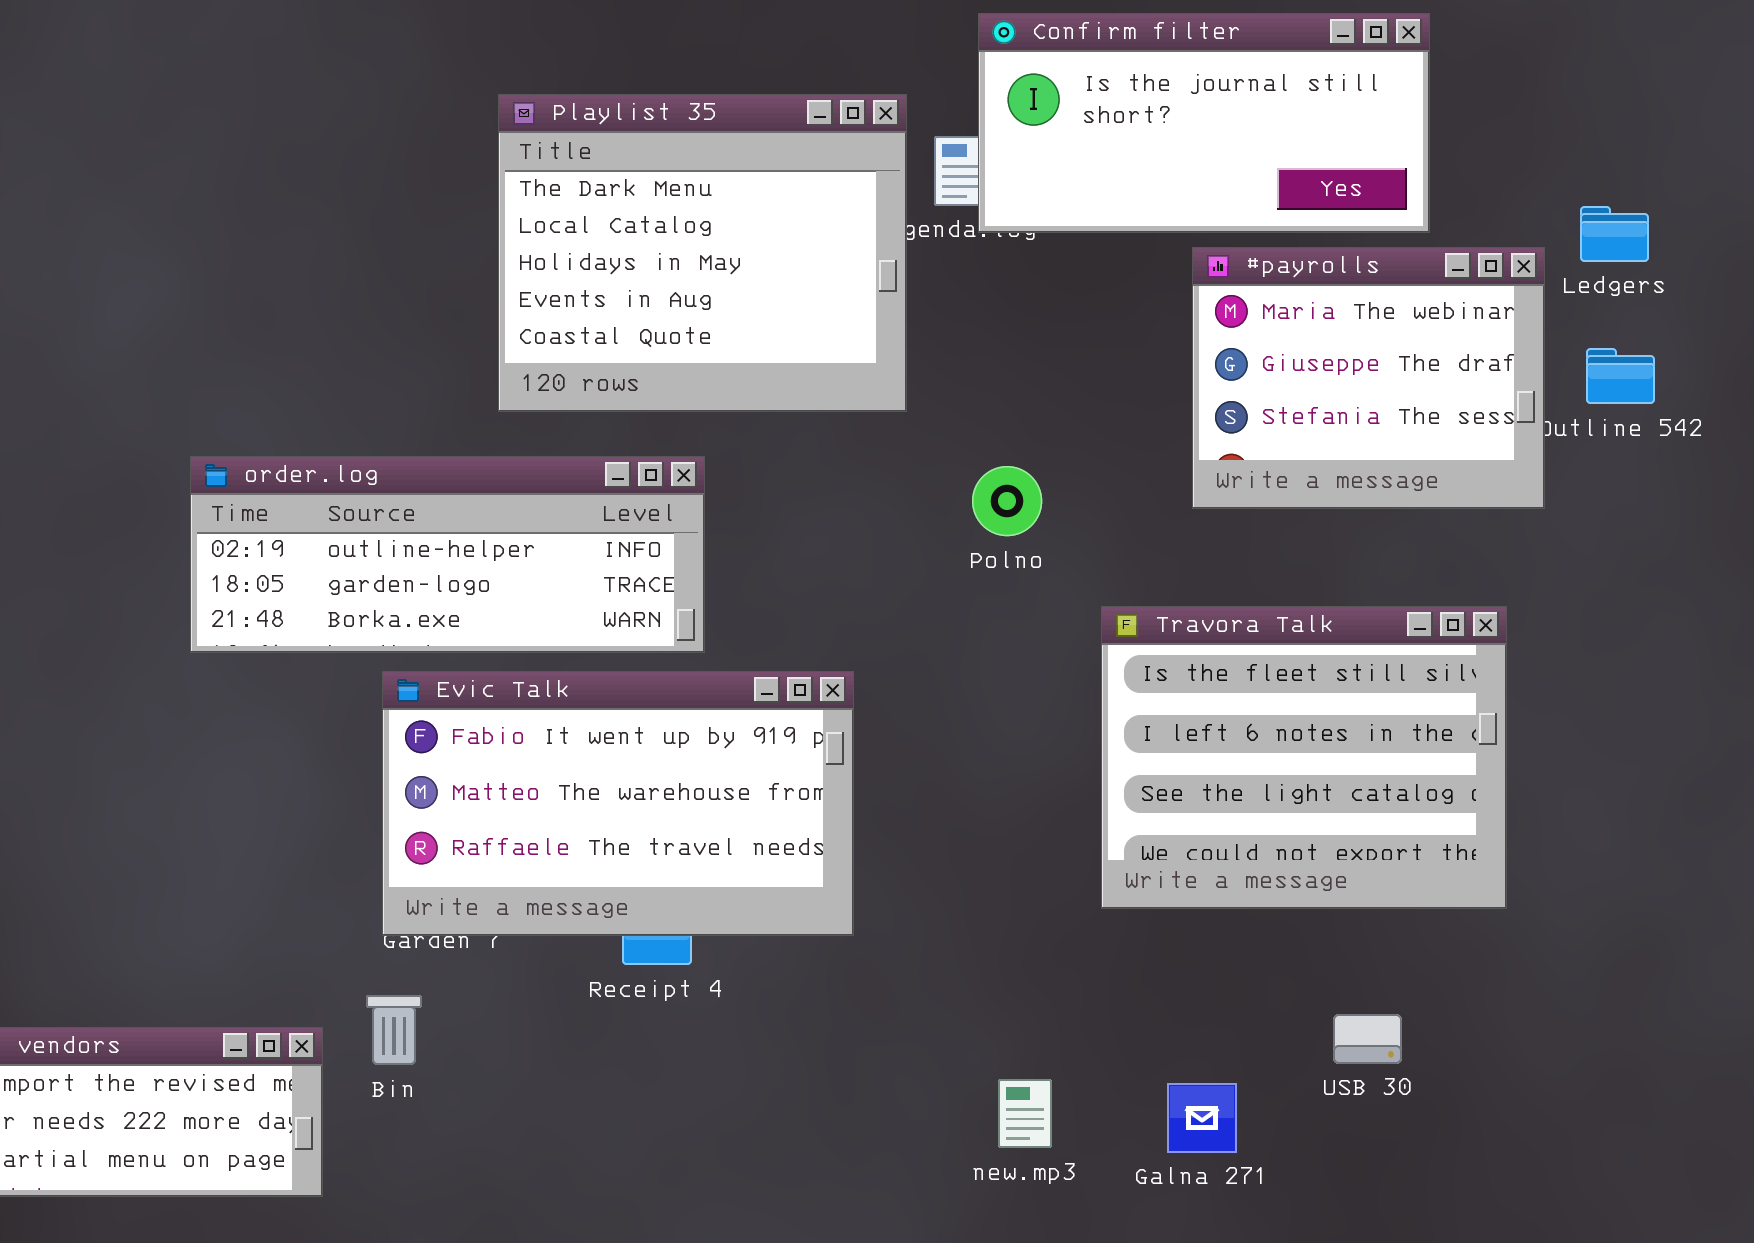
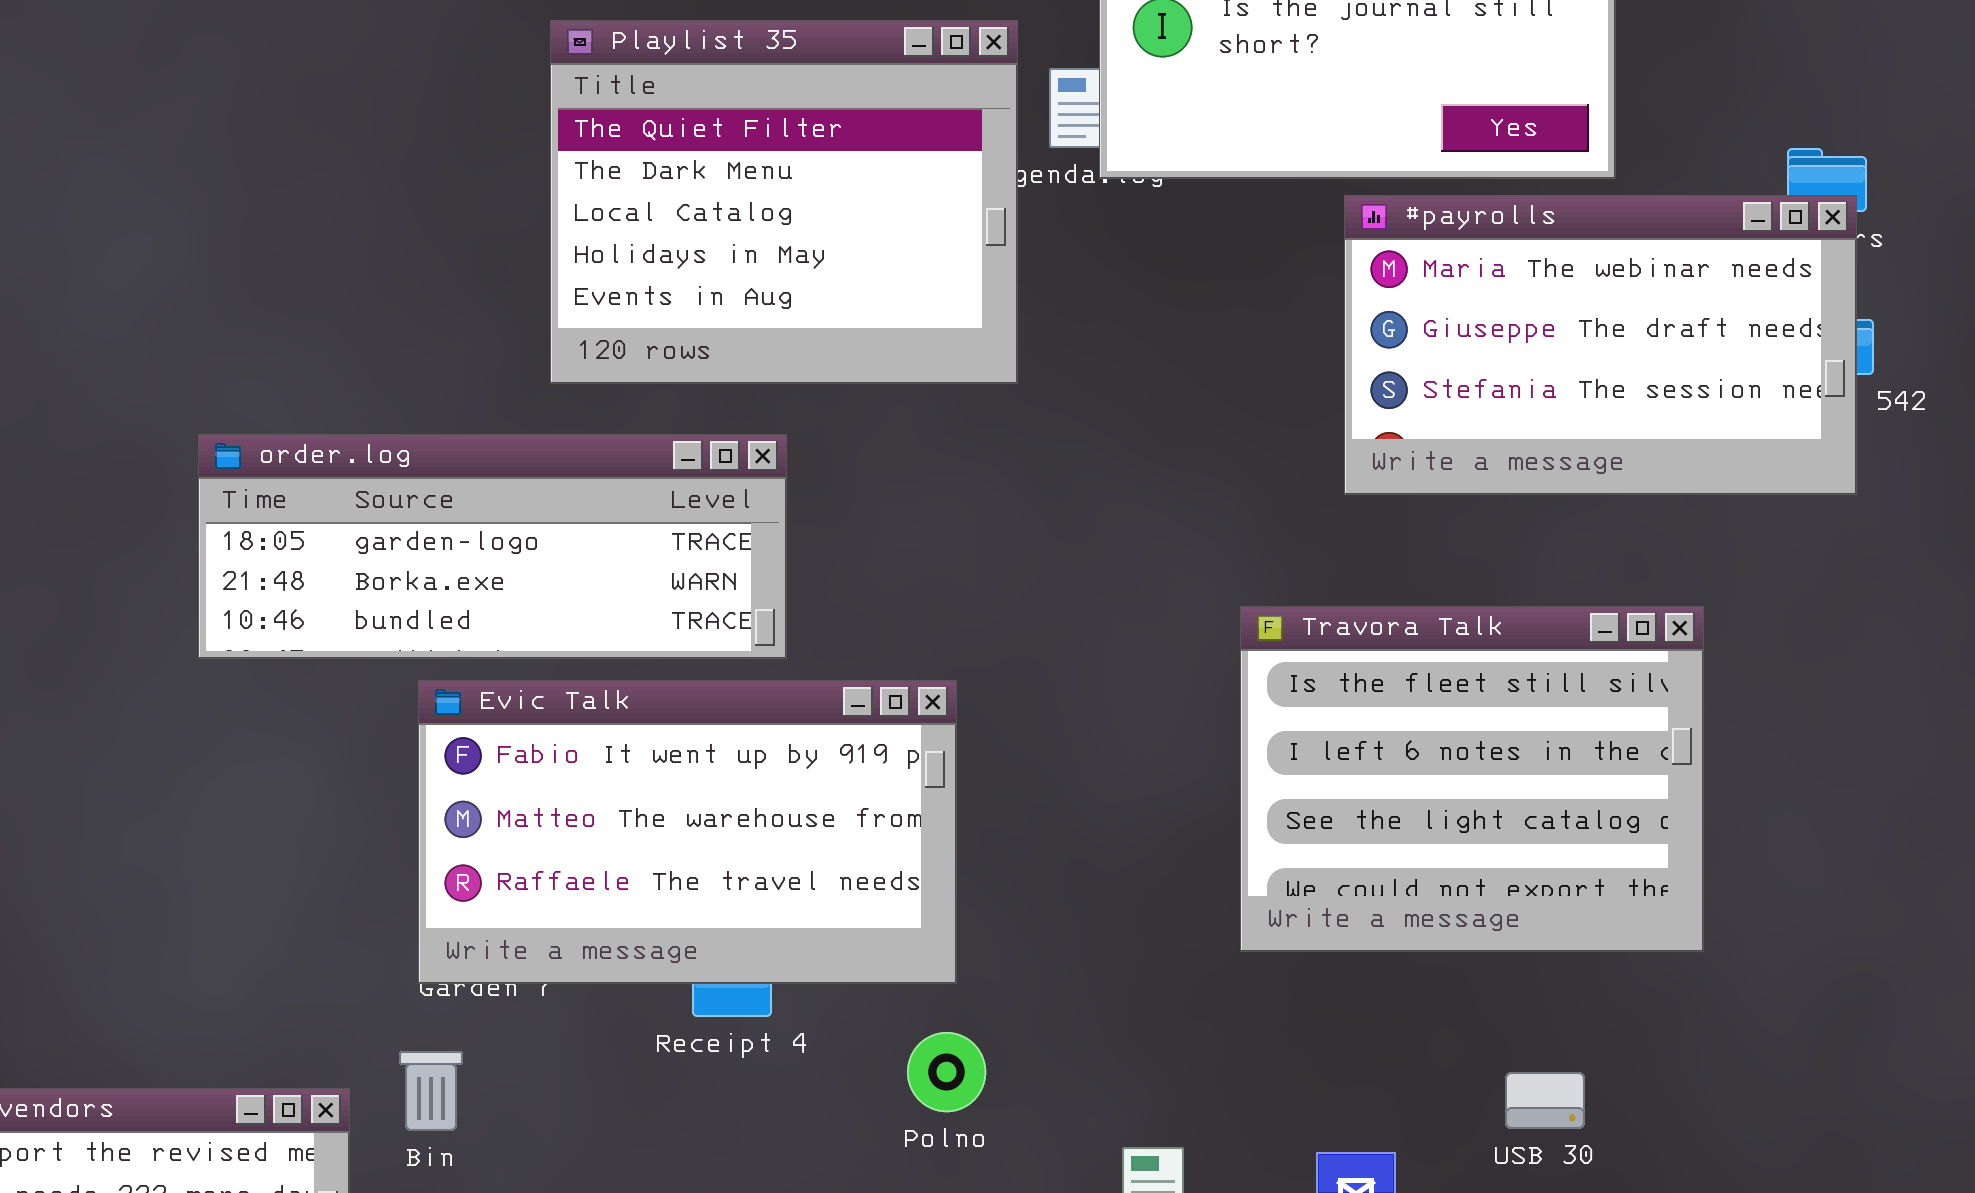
Playlist 35: [498,94,907,412] -> [550,20,1018,384], scrolled up 1 row
#payrolls: [1192,247,1545,509] -> [1344,195,1857,495], resized
order.log: [190,456,705,653] -> [198,434,787,659], scrolled down 1 row
Polno: [972,466,1042,536] -> [907,1032,986,1112], moved

